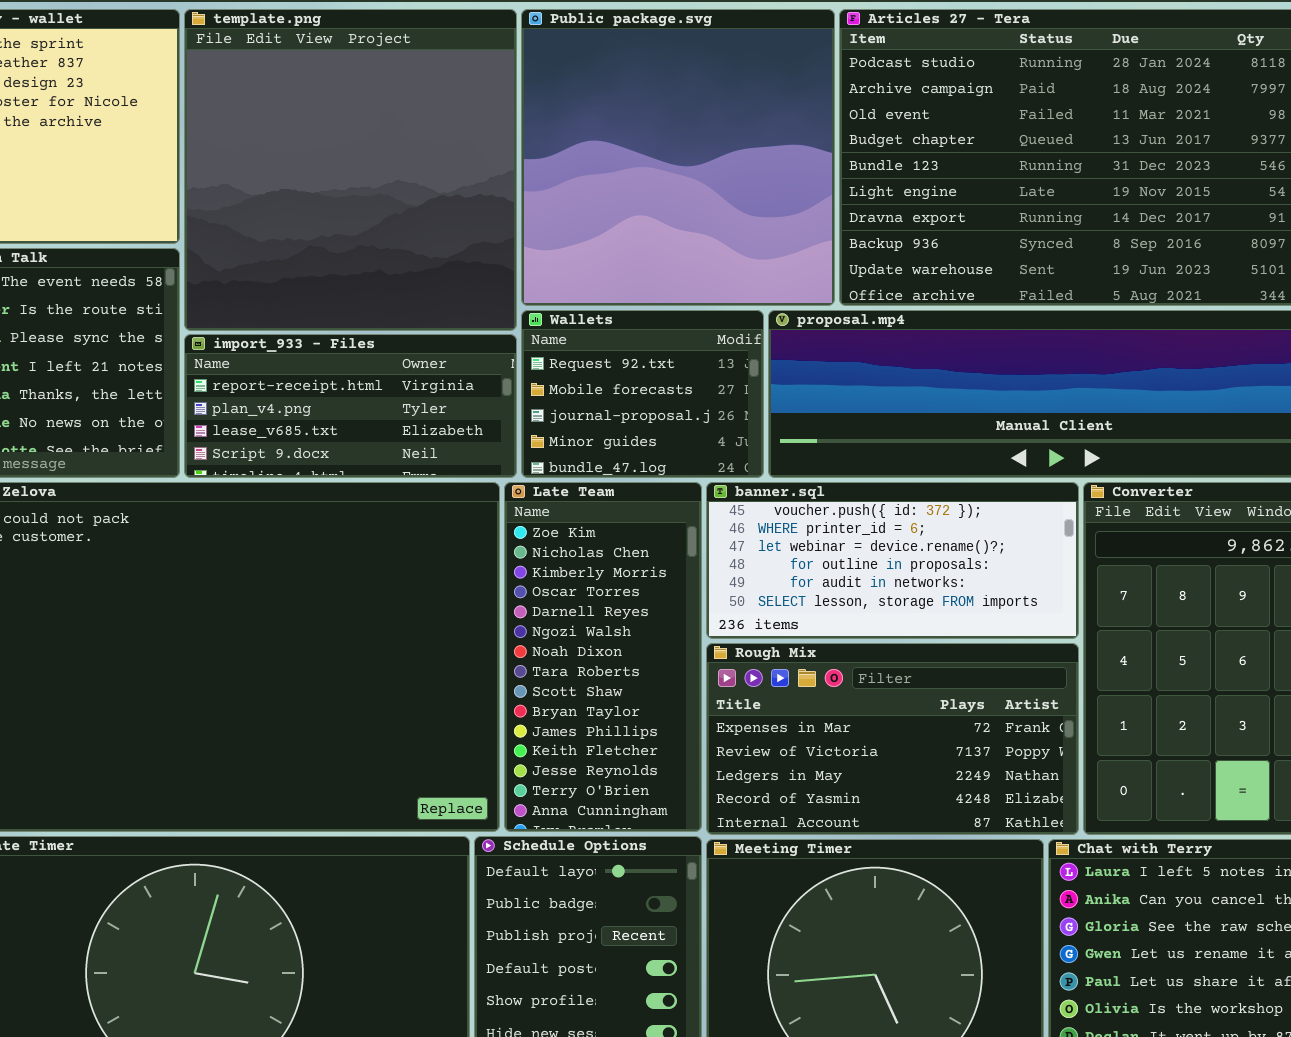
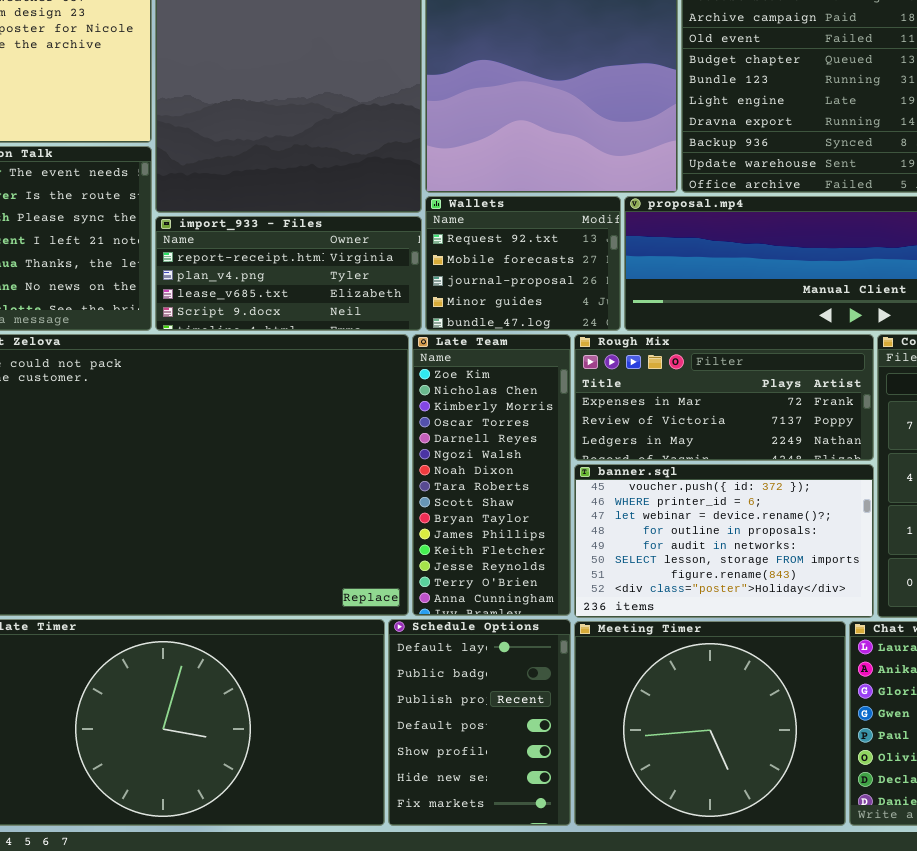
banner.sql: [706,482,1079,639] -> [574,464,874,618], moved, resized
Rough Mix: [706,643,1079,835] -> [574,334,874,461], moved, resized

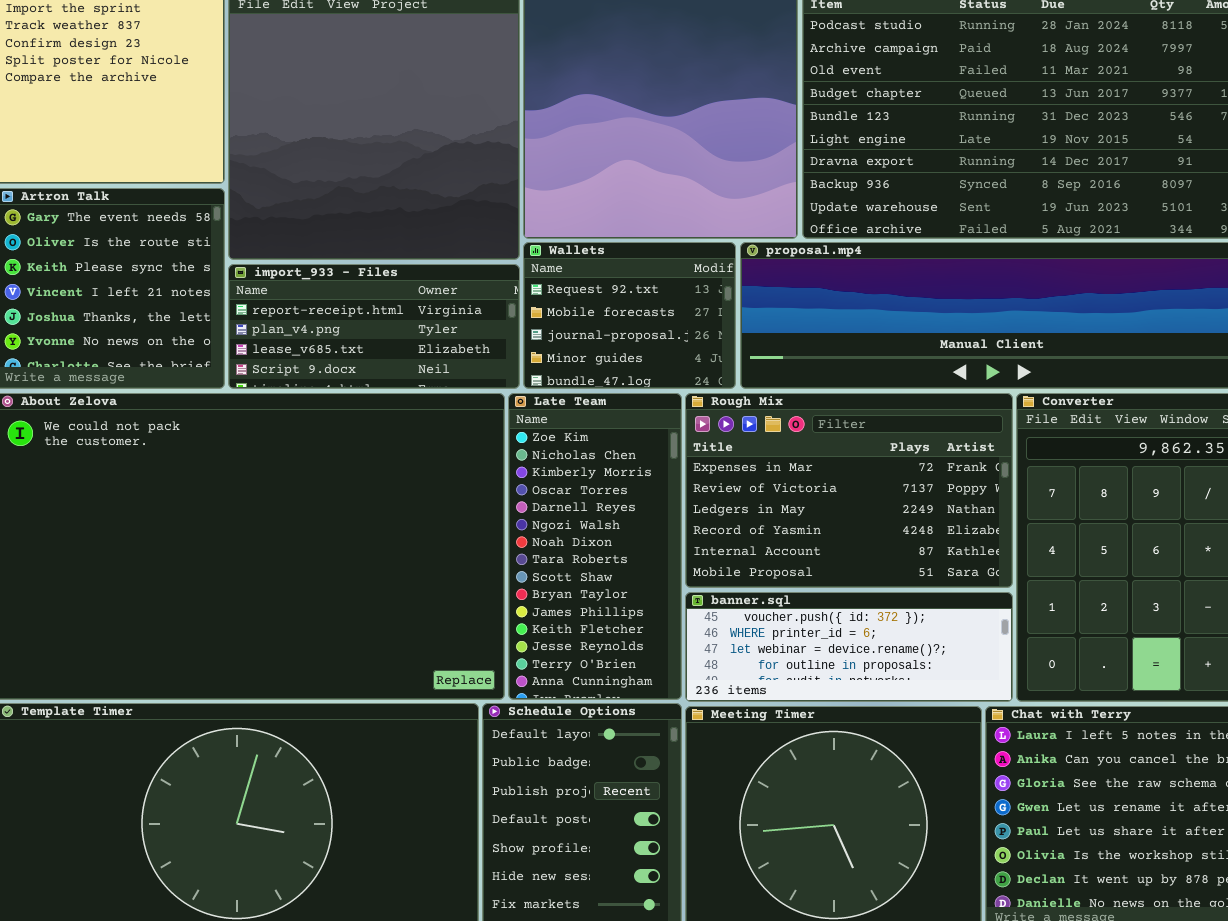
Rough Mix: [574,334,874,461] -> [685,393,1013,588], resized
banner.sql: [574,464,874,618] -> [685,592,1013,702], resized

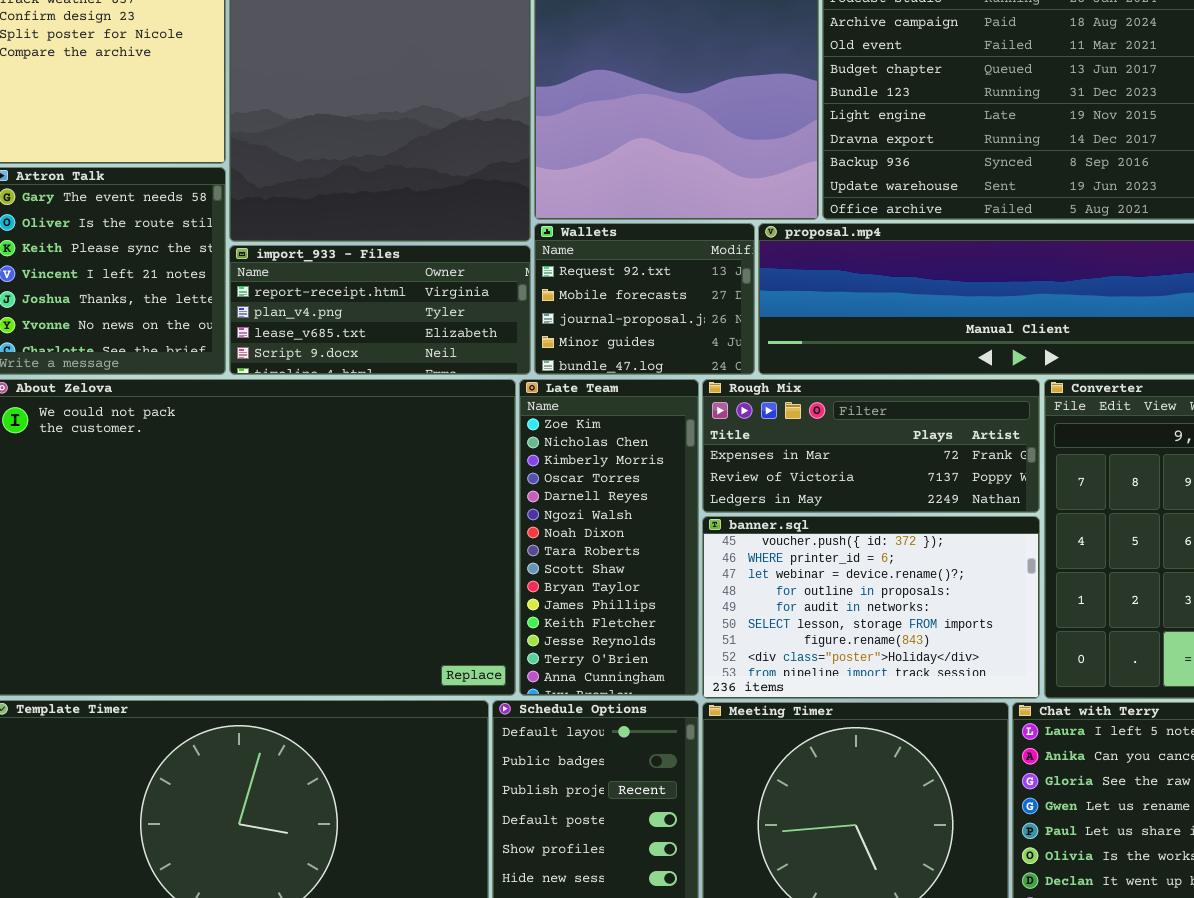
Rough Mix: [685,393,1013,588] -> [702,379,1040,513], resized
banner.sql: [685,592,1013,702] -> [702,516,1040,699], resized

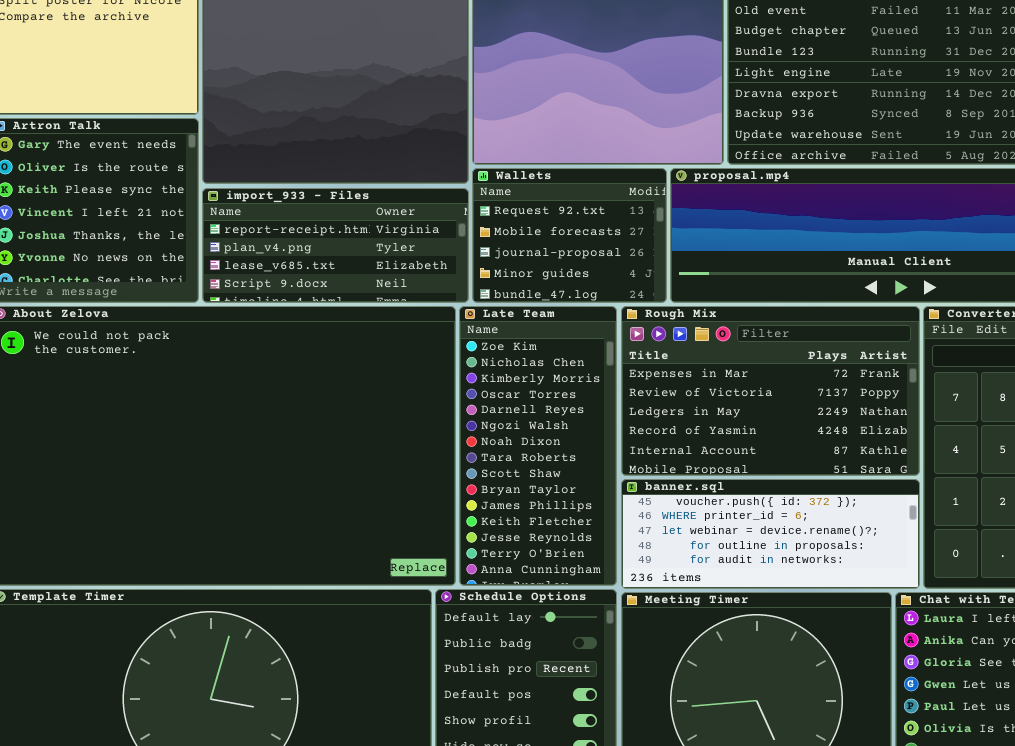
Rough Mix: [702,379,1040,513] -> [621,306,920,476], resized
banner.sql: [702,516,1040,699] -> [621,479,920,589], resized

